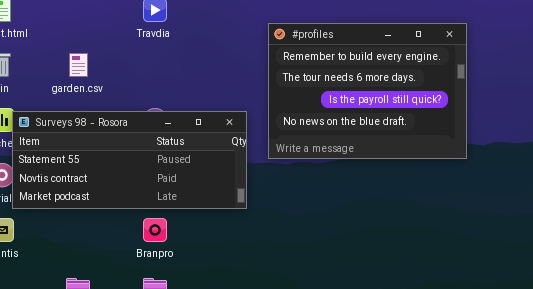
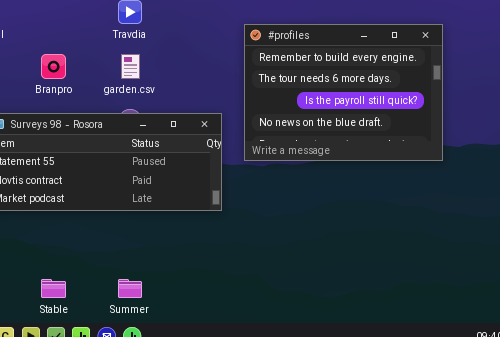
garden.csv: [69,53,88,77] -> [121,54,140,79], moved
Branpro: [143,218,167,242] -> [41,54,66,79], moved

